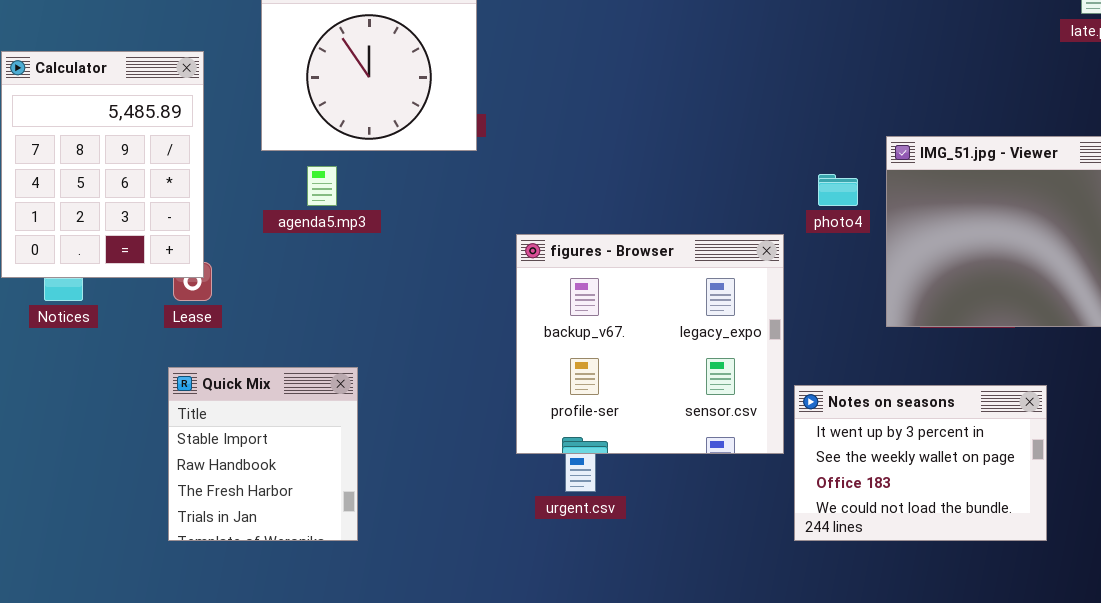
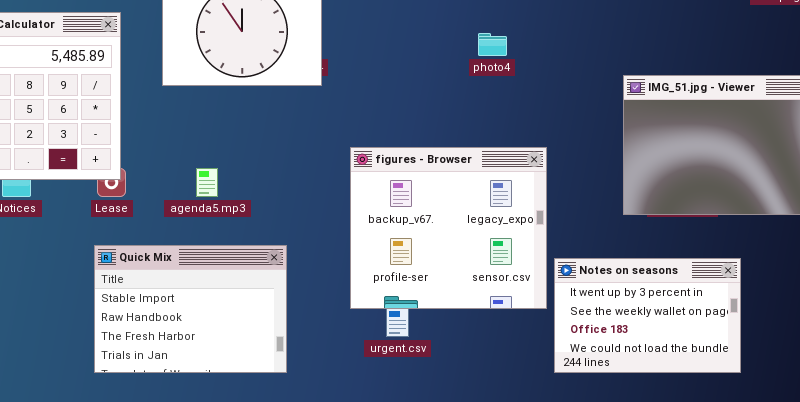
agenda5.mp3: [307,166,337,206] -> [196,168,218,197], moved
photo4: [818,174,858,206] -> [478,33,507,56], moved
Quick Mix: [168,367,358,541] -> [94,245,287,373], resized

